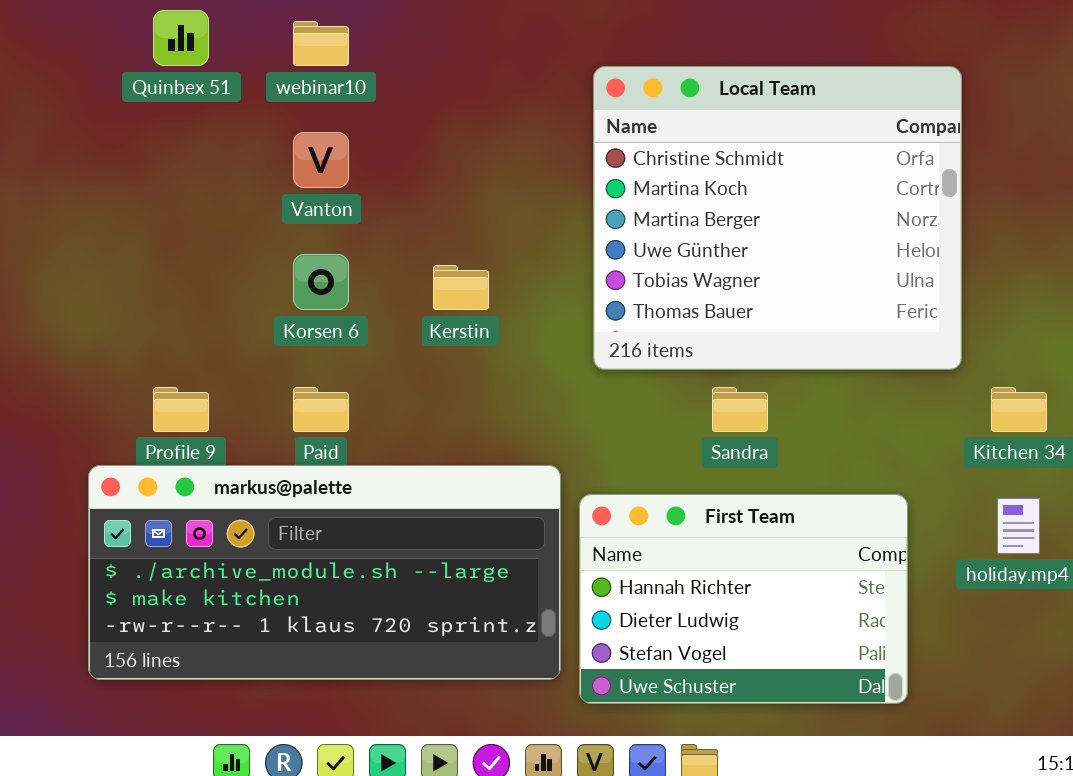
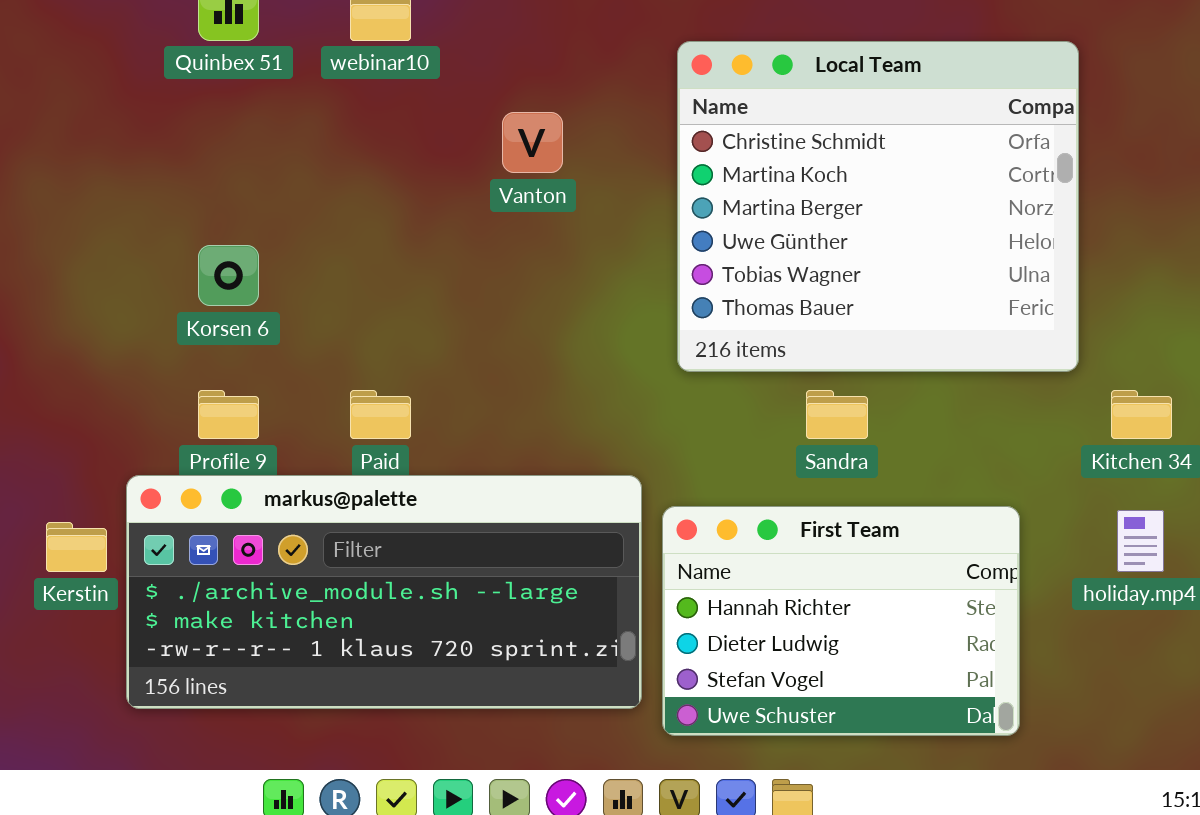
Vanton: [293,132,349,188] -> [502,112,563,173], moved
Korsen 6: [293,254,349,310] -> [198,245,259,306], moved
Kerstin: [433,265,489,310] -> [46,522,107,572], moved

